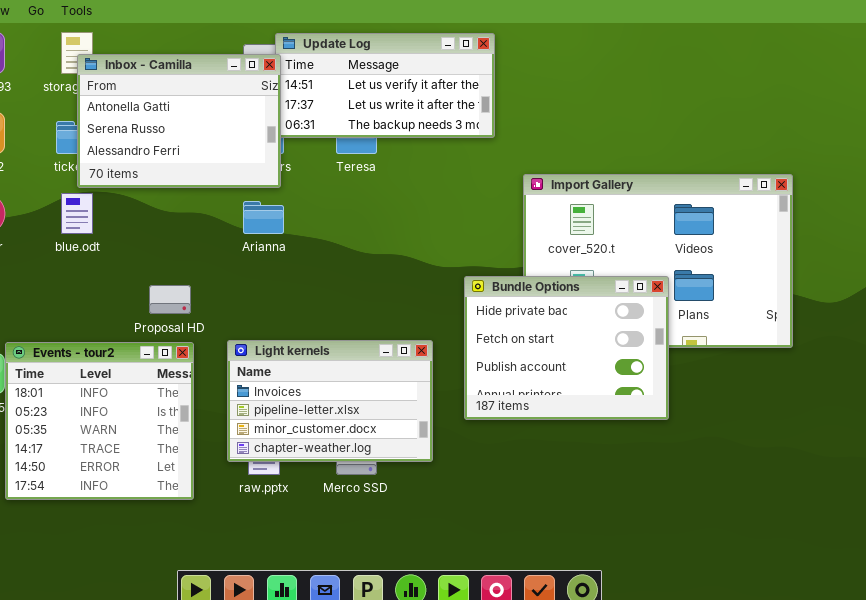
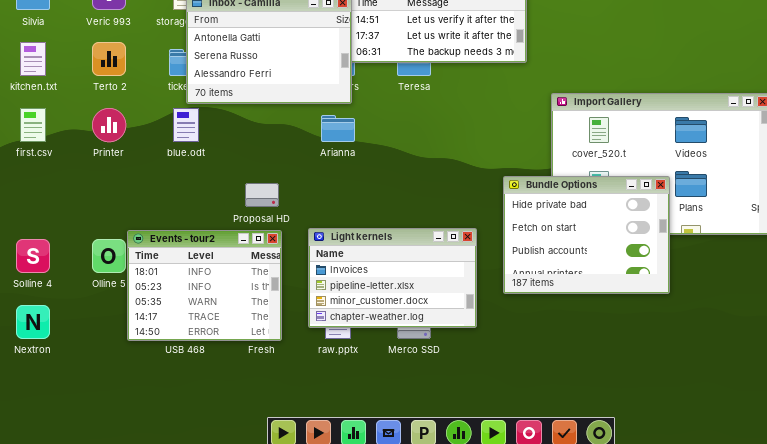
Events - tour2: [5,342,194,500] -> [127,230,282,341], resized

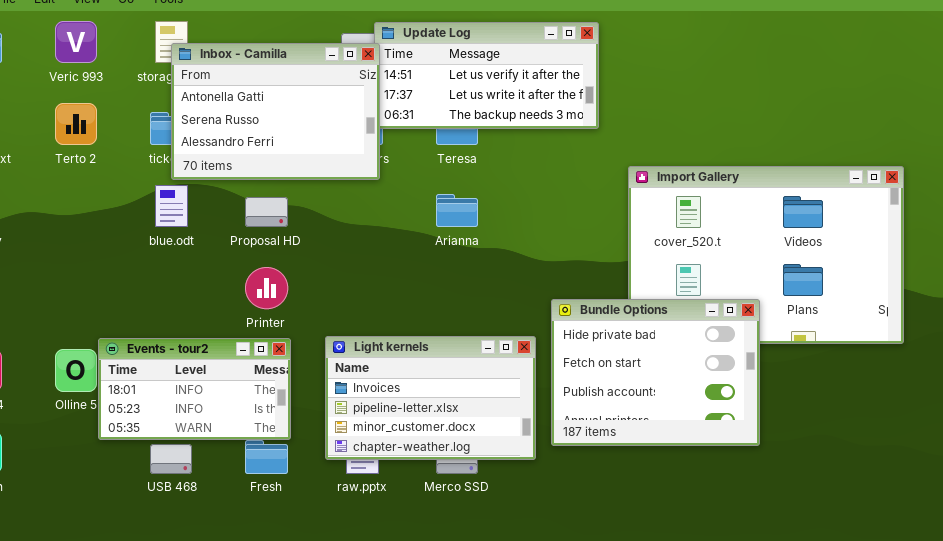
Printer: [92,108,126,142] -> [245,267,288,309], moved
Arianna: [321,115,355,142] -> [436,194,478,227], moved
Bundle Options: [503,176,670,294] -> [551,299,760,446], moved
Proposal HD: [245,183,279,207] -> [245,197,288,227], moved
Events - tour2: [127,230,282,341] -> [98,338,291,440], resized

